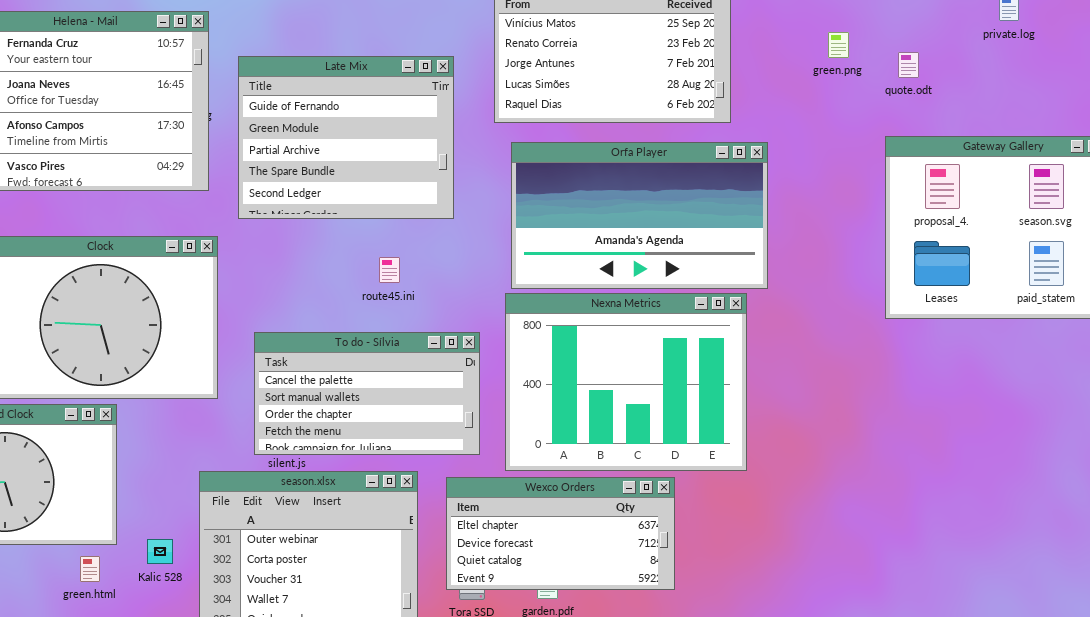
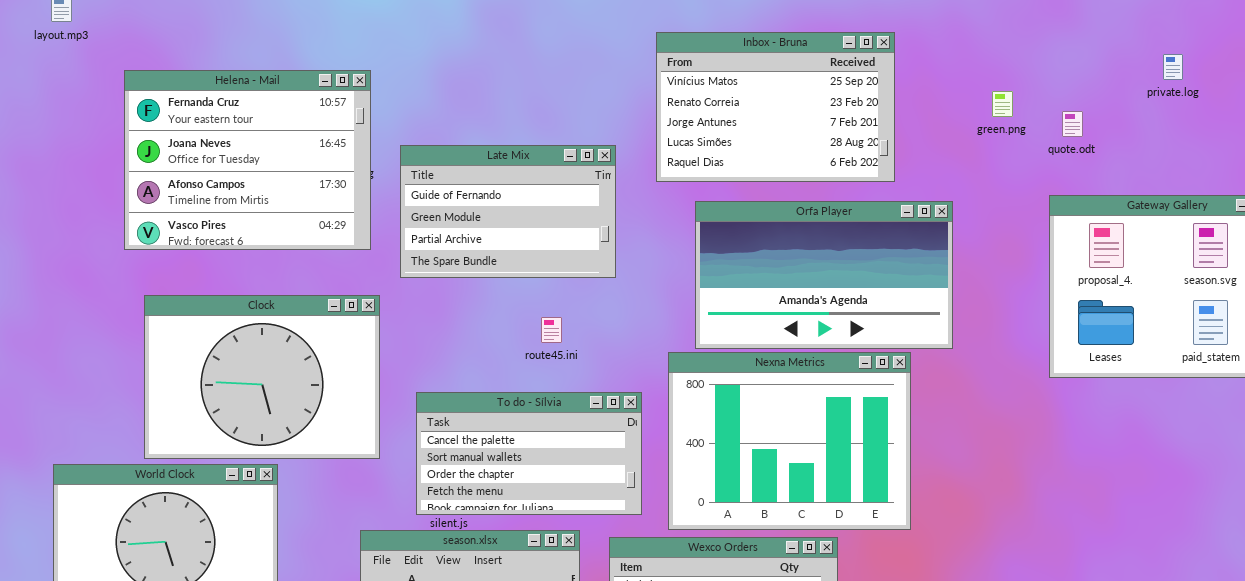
Late Mix: [238,56,454,219] -> [400,145,616,278], resized
Orfa Player: [511,142,768,289] -> [695,201,953,349], moved

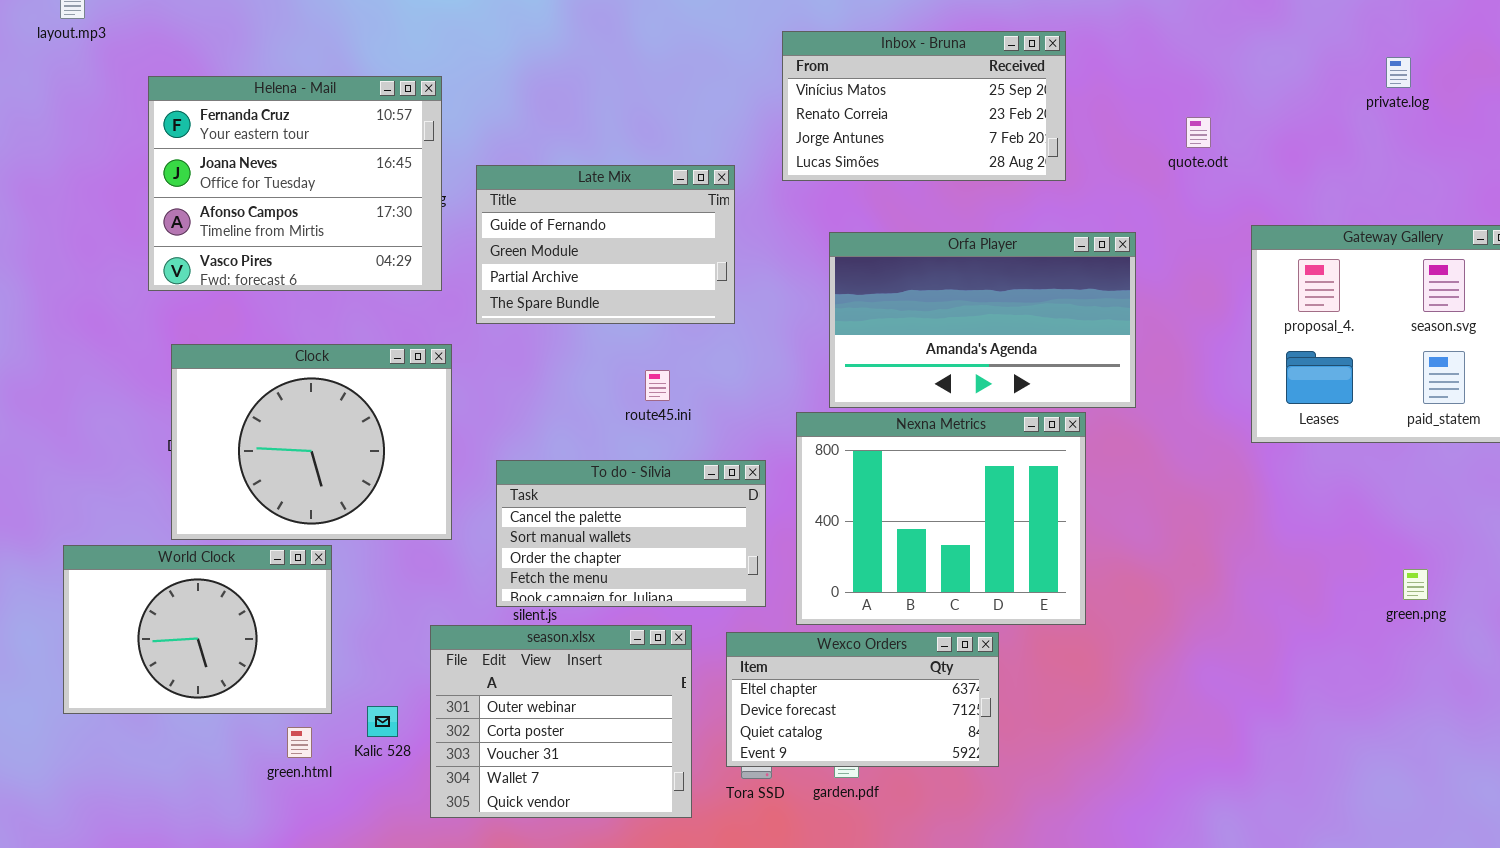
Inbox - Bruna: [656,32,895,182] -> [782,31,1066,181], resized
green.png: [992,91,1013,117] -> [1403,569,1428,600], moved
quote.odt: [1062,111,1083,137] -> [1186,117,1211,148], moved

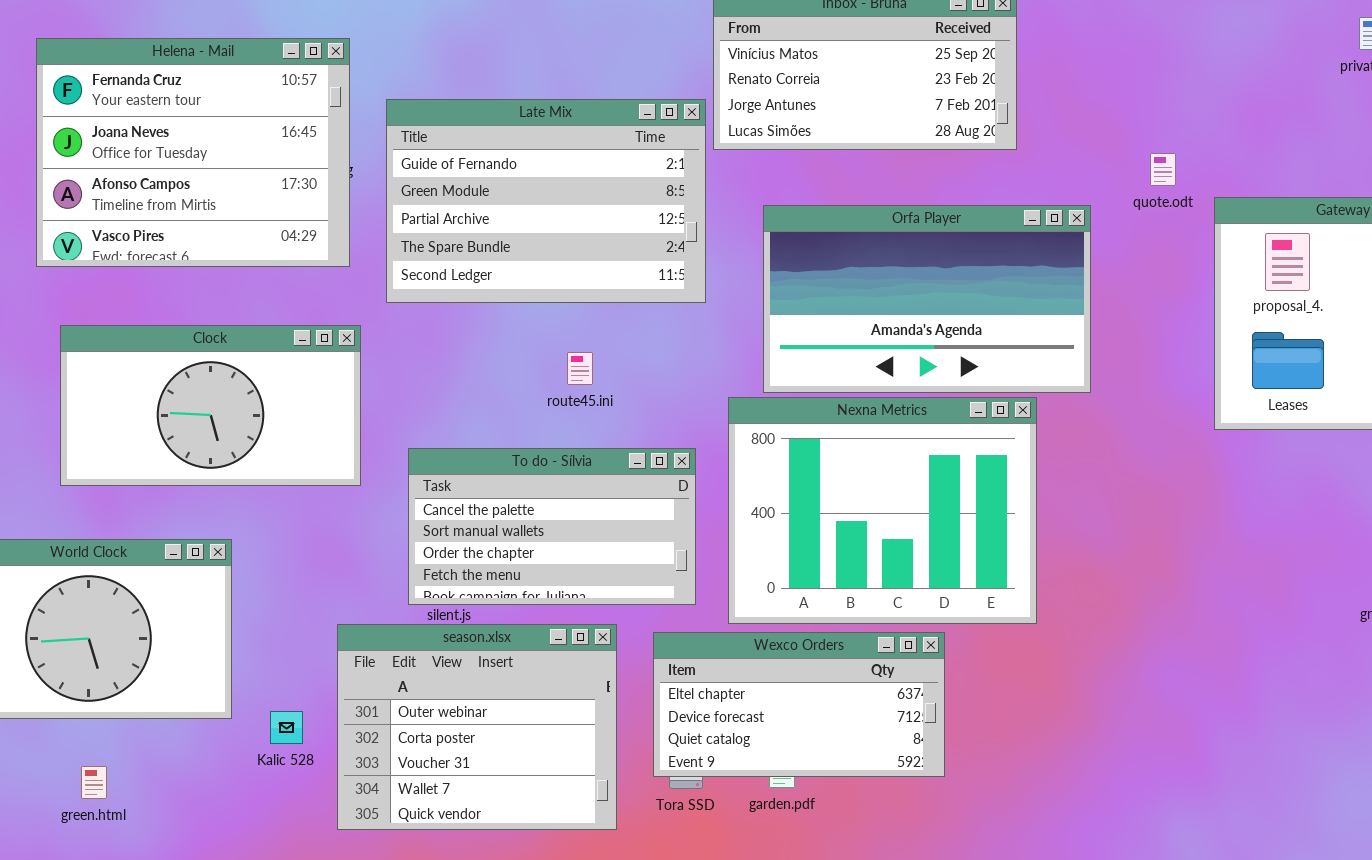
quote.odt: [1186,117,1211,148] -> [1150,153,1176,186], moved
Late Mix: [476,165,735,324] -> [386,99,706,303], resized
Clock: [171,344,452,540] -> [60,325,361,486], resized
green.html: [287,727,312,758] -> [81,766,107,799], moved

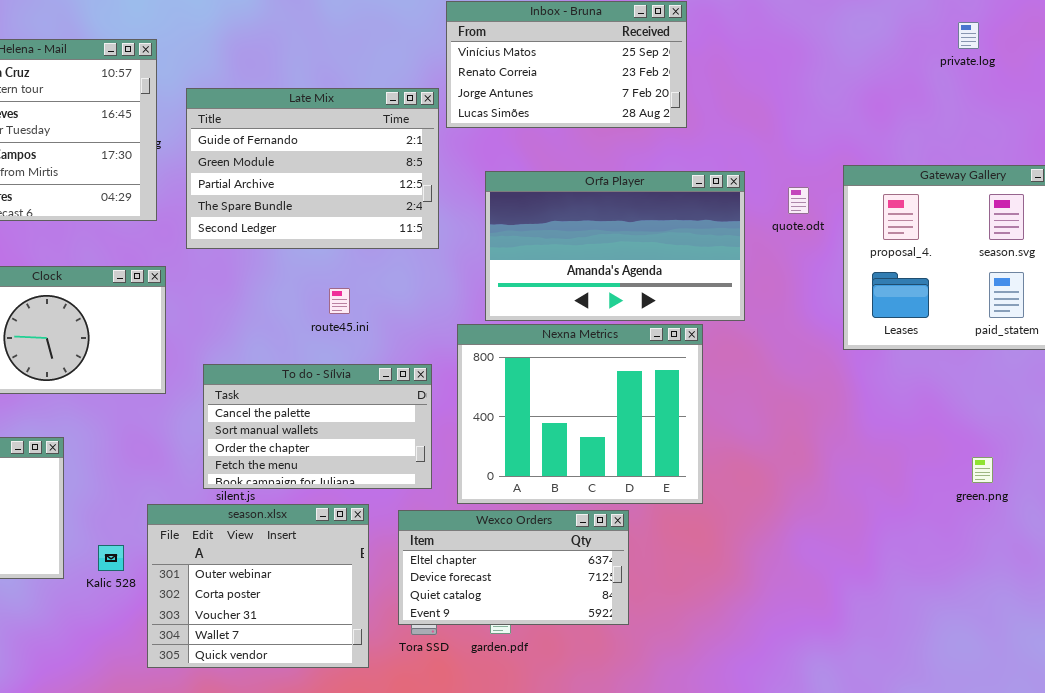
quote.odt: [1150,153,1176,186] -> [788,187,809,214], moved
Kalic 528: [270,711,303,744] -> [98,545,124,571], moved

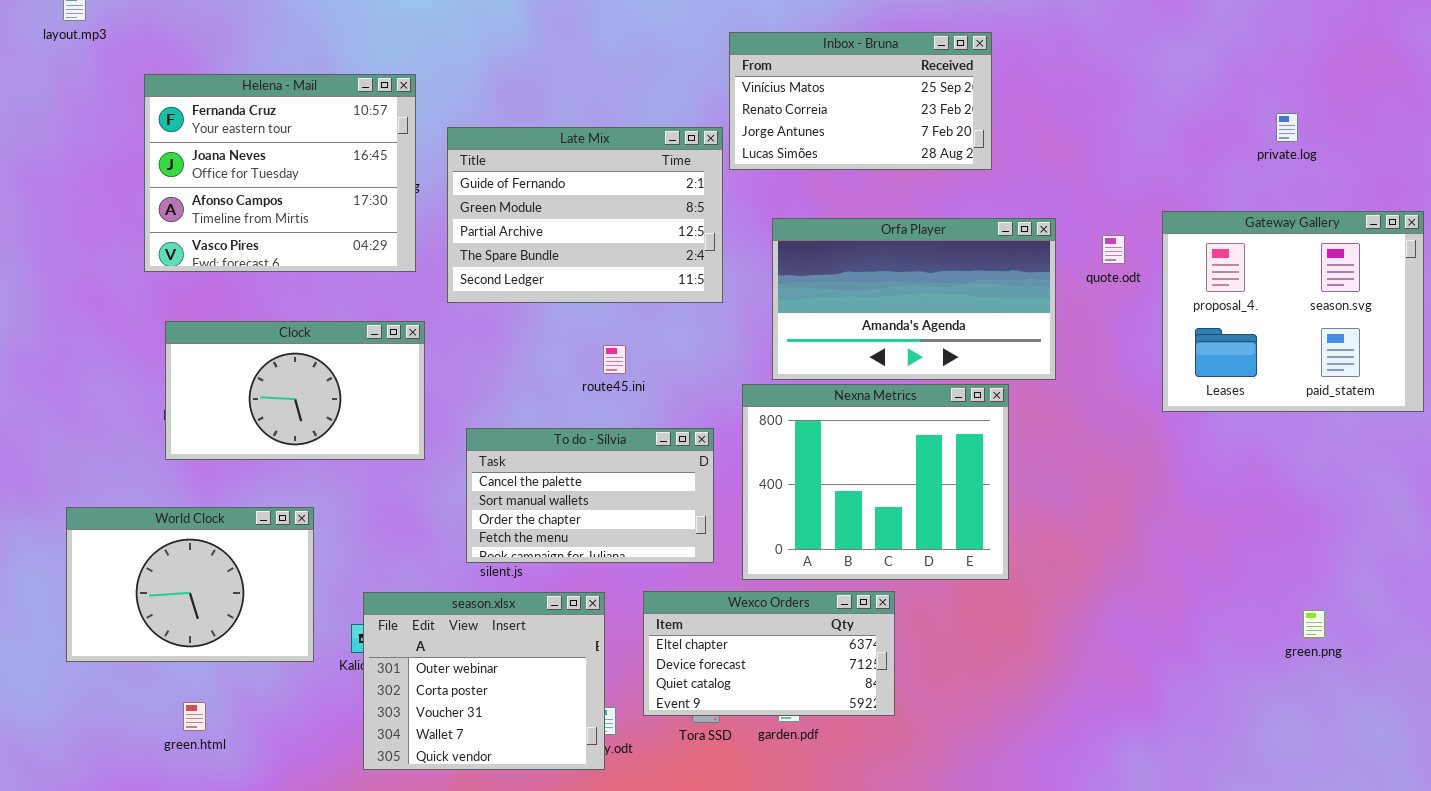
private.log: [958,22,979,49] -> [1276,113,1298,142], moved
green.png: [972,457,993,483] -> [1303,610,1325,638], moved
season.xlsx: [147,504,369,668] -> [363,592,605,770], moved
Wexco Orders: [398,510,629,625] -> [643,591,895,716], moved

